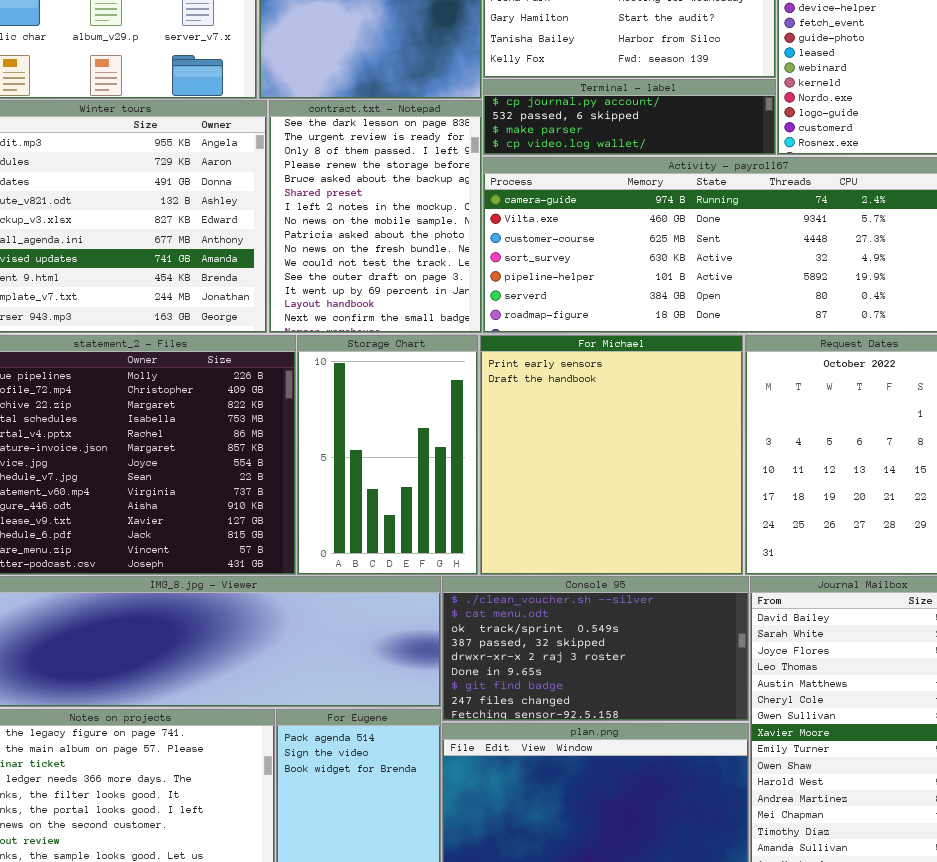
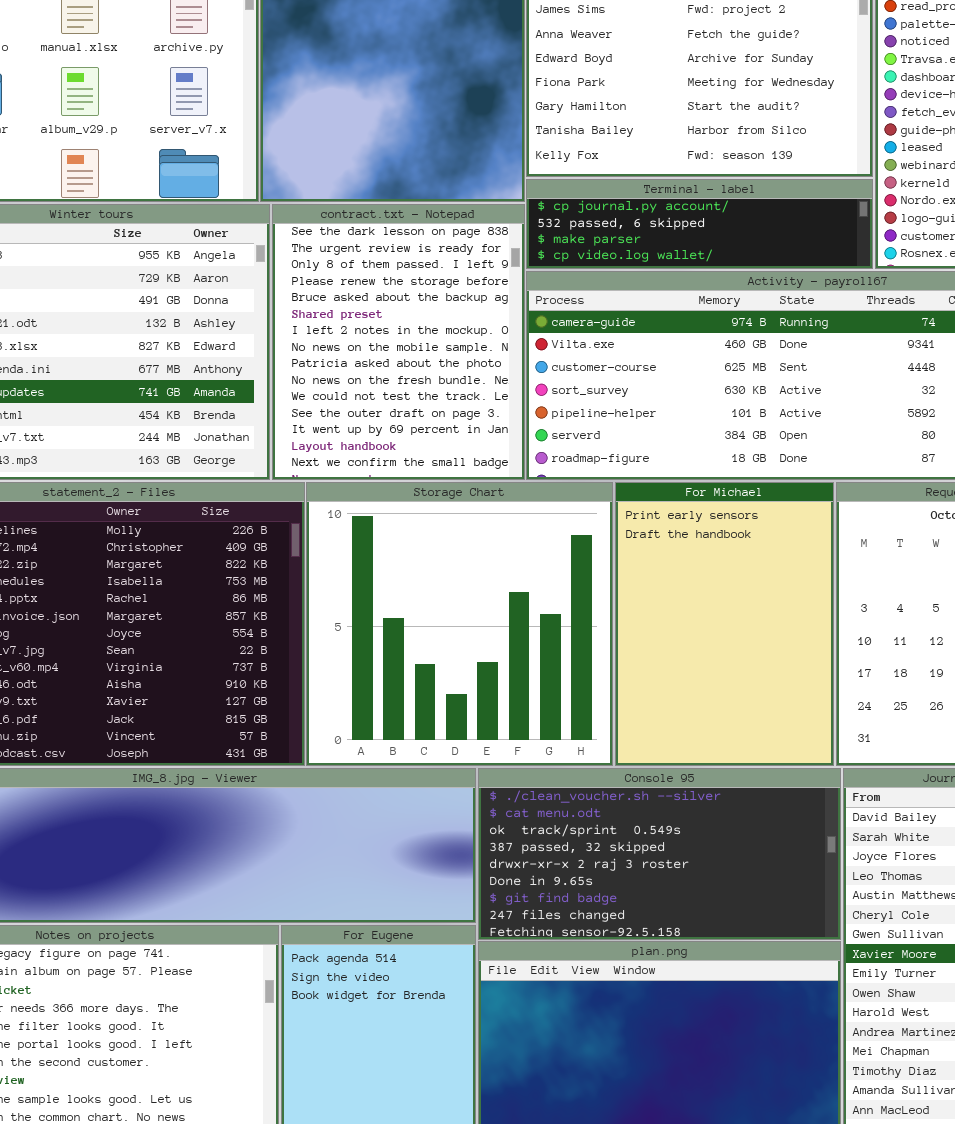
Storage Chart: [297,335,478,575] -> [306,482,613,766], resized
For Michael: [480,335,743,575] -> [615,482,834,766], resized

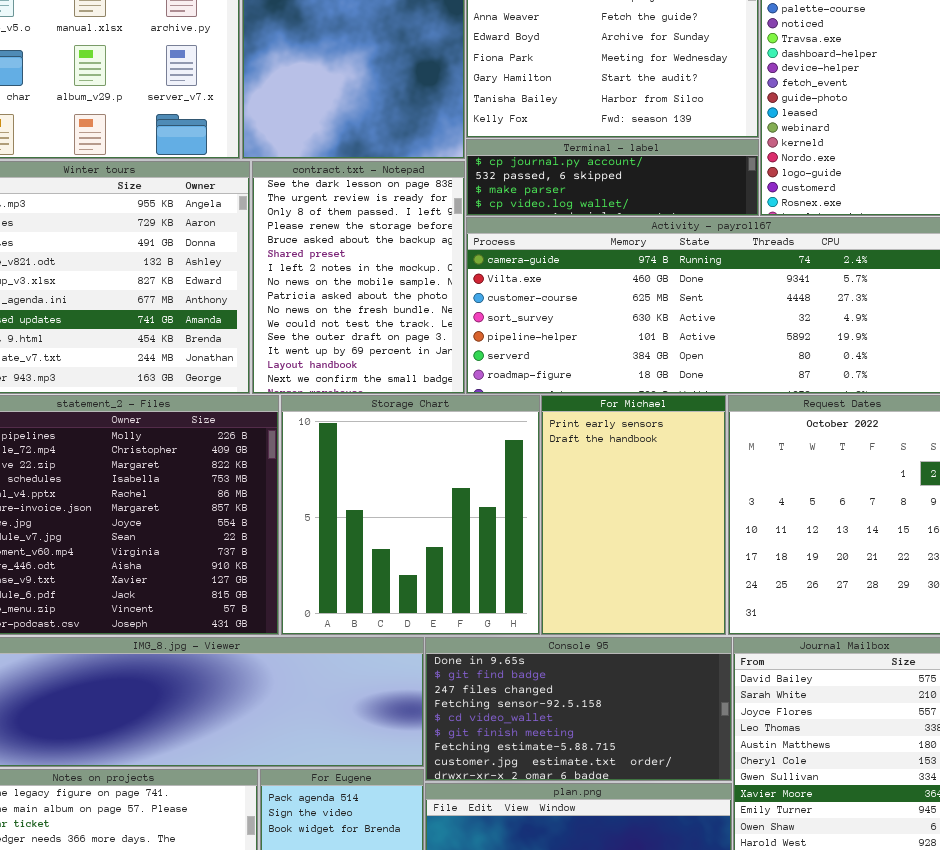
Console 95: [478,768,841,940] -> [425,637,732,781], scrolled down 5 rows

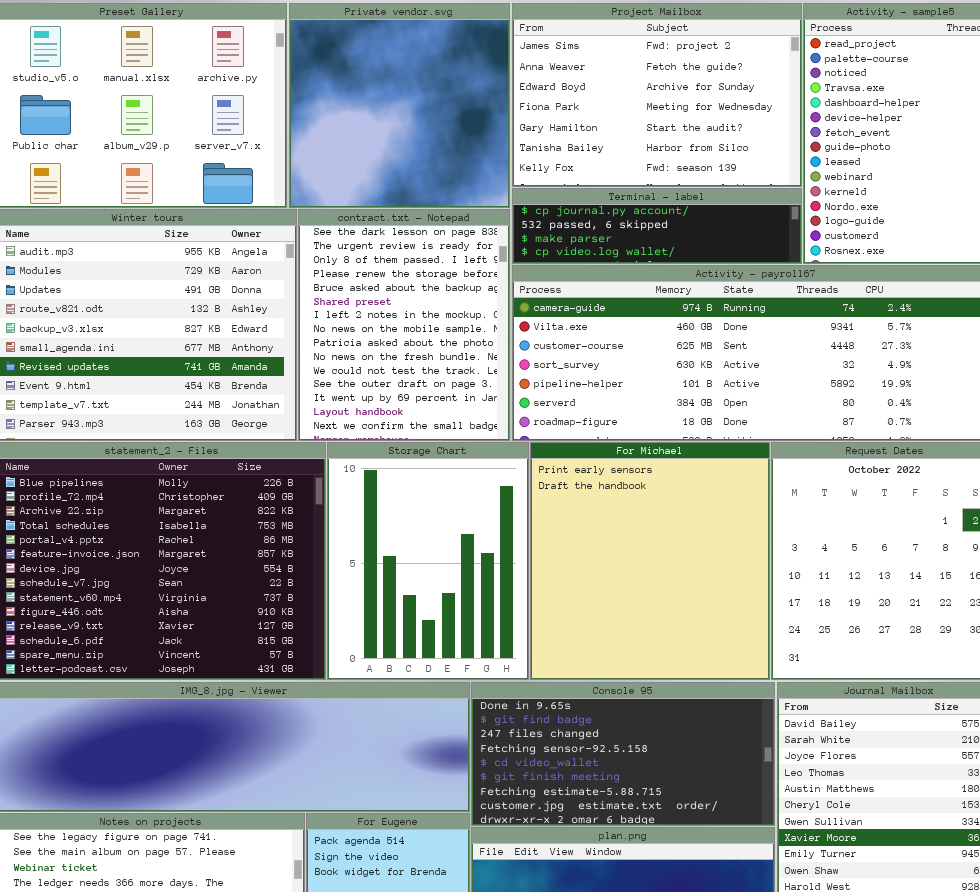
Storage Chart: [281,395,540,635] -> [327,442,529,680], resized
For Michael: [541,395,726,635] -> [530,442,770,680], resized

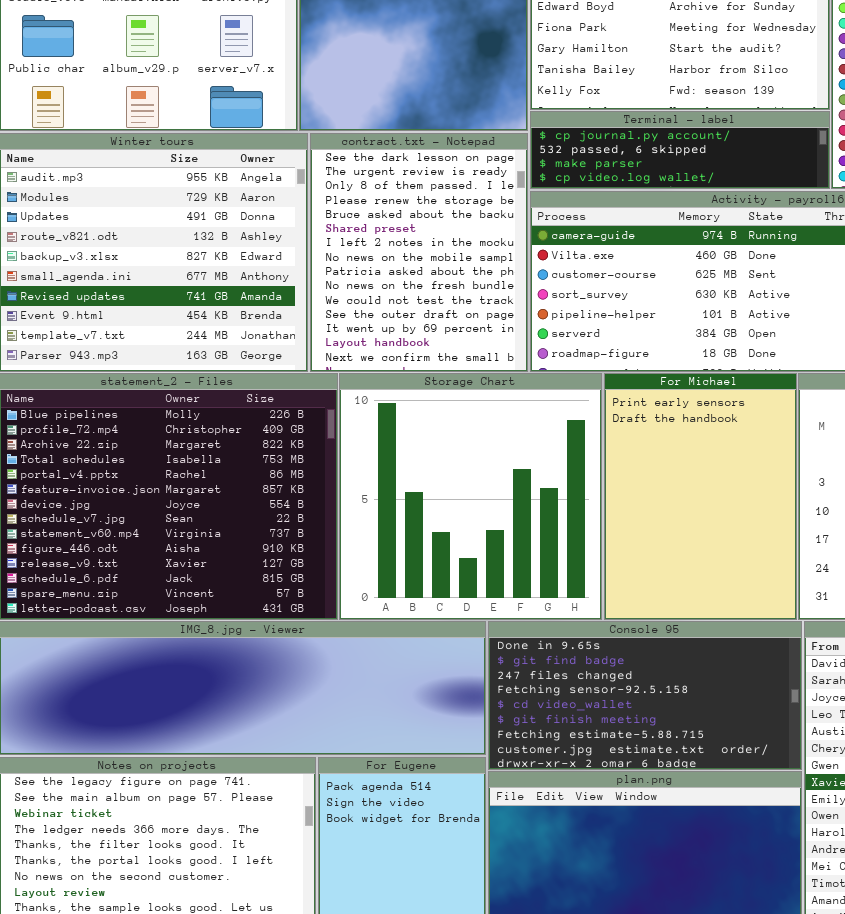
Storage Chart: [327,442,529,680] -> [339,373,602,620], resized
For Michael: [530,442,770,680] -> [604,373,797,620], resized

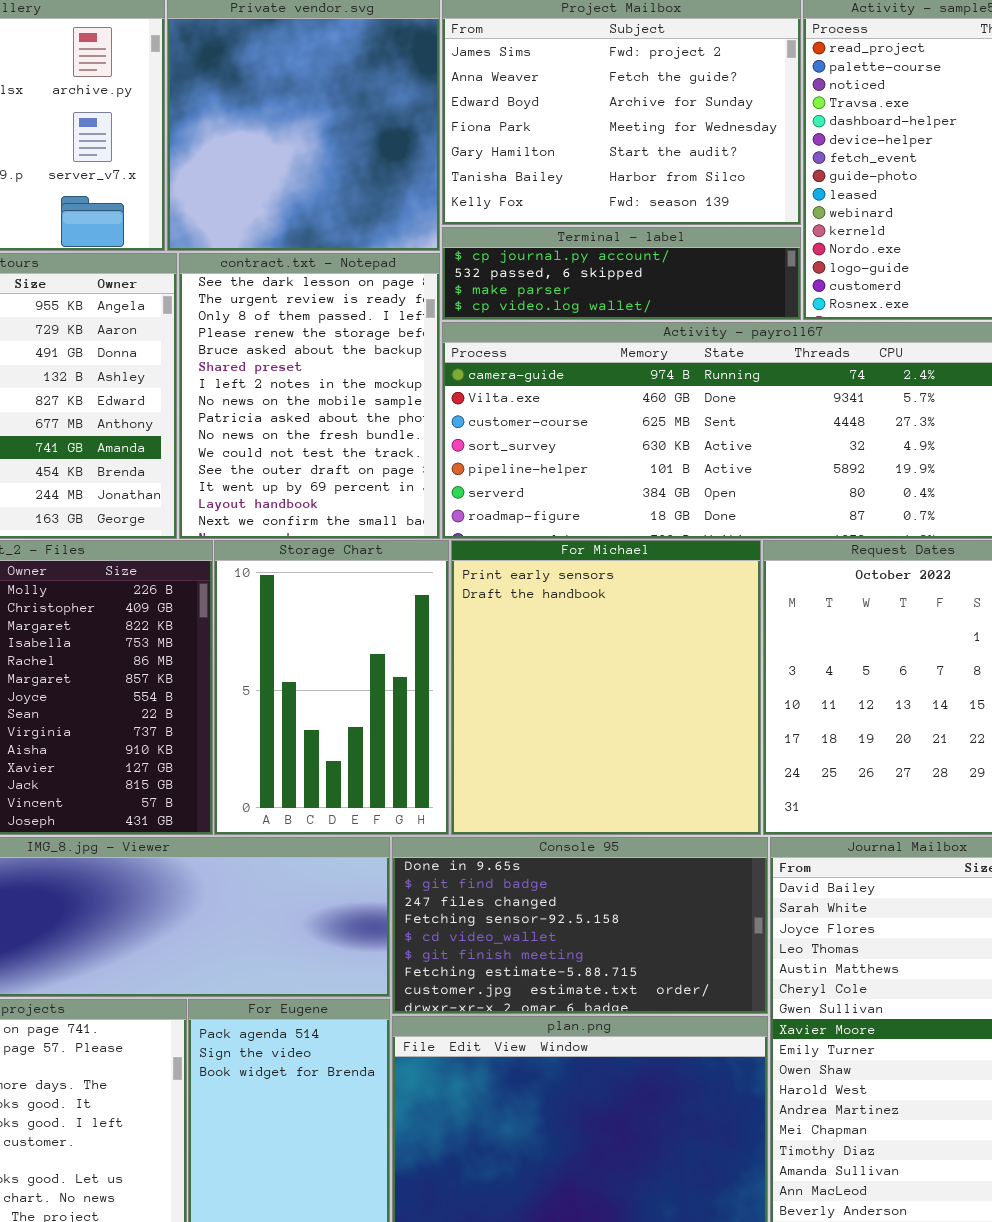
Storage Chart: [339,373,602,620] -> [214,540,449,835], resized
For Michael: [604,373,797,620] -> [451,540,761,835], resized

